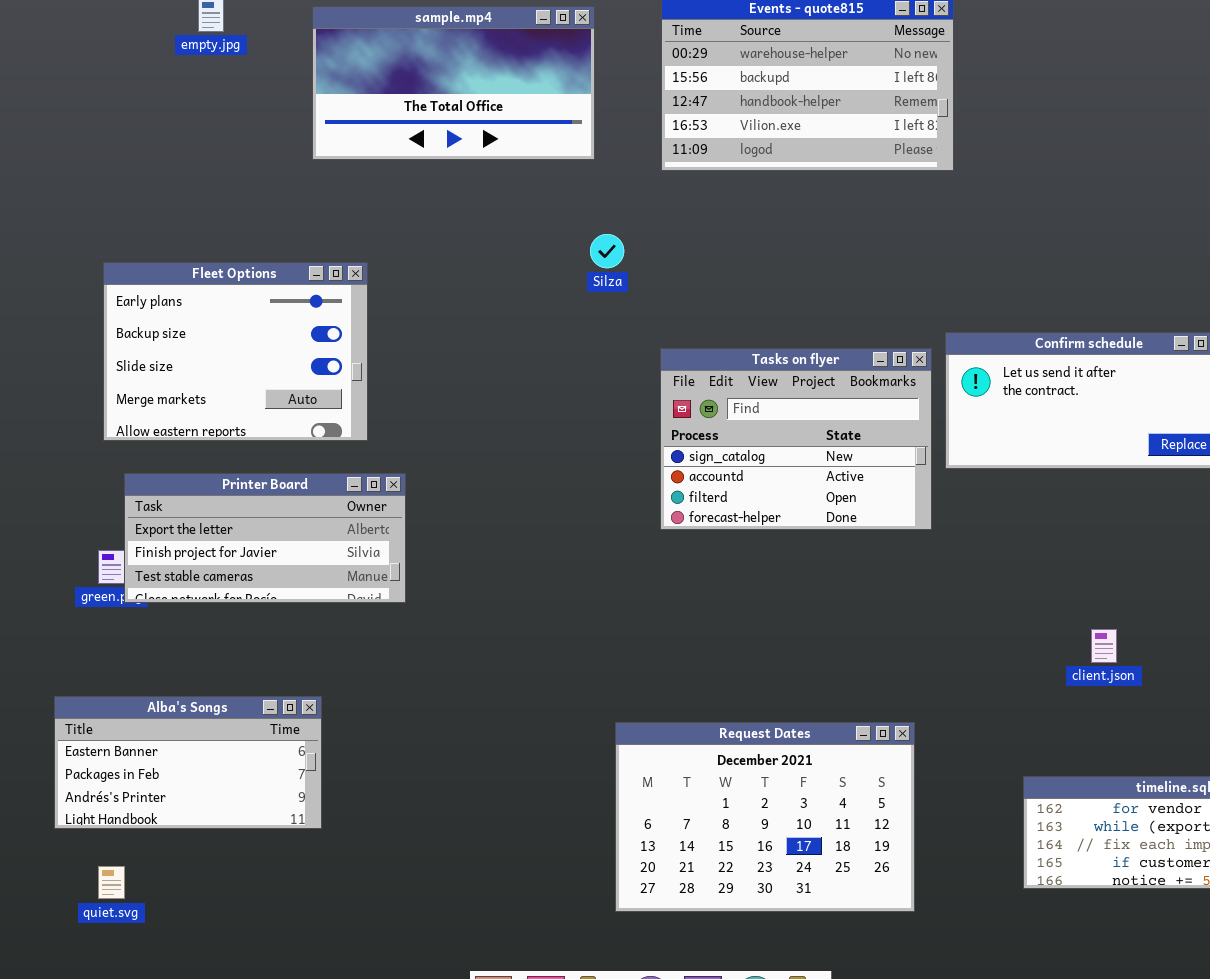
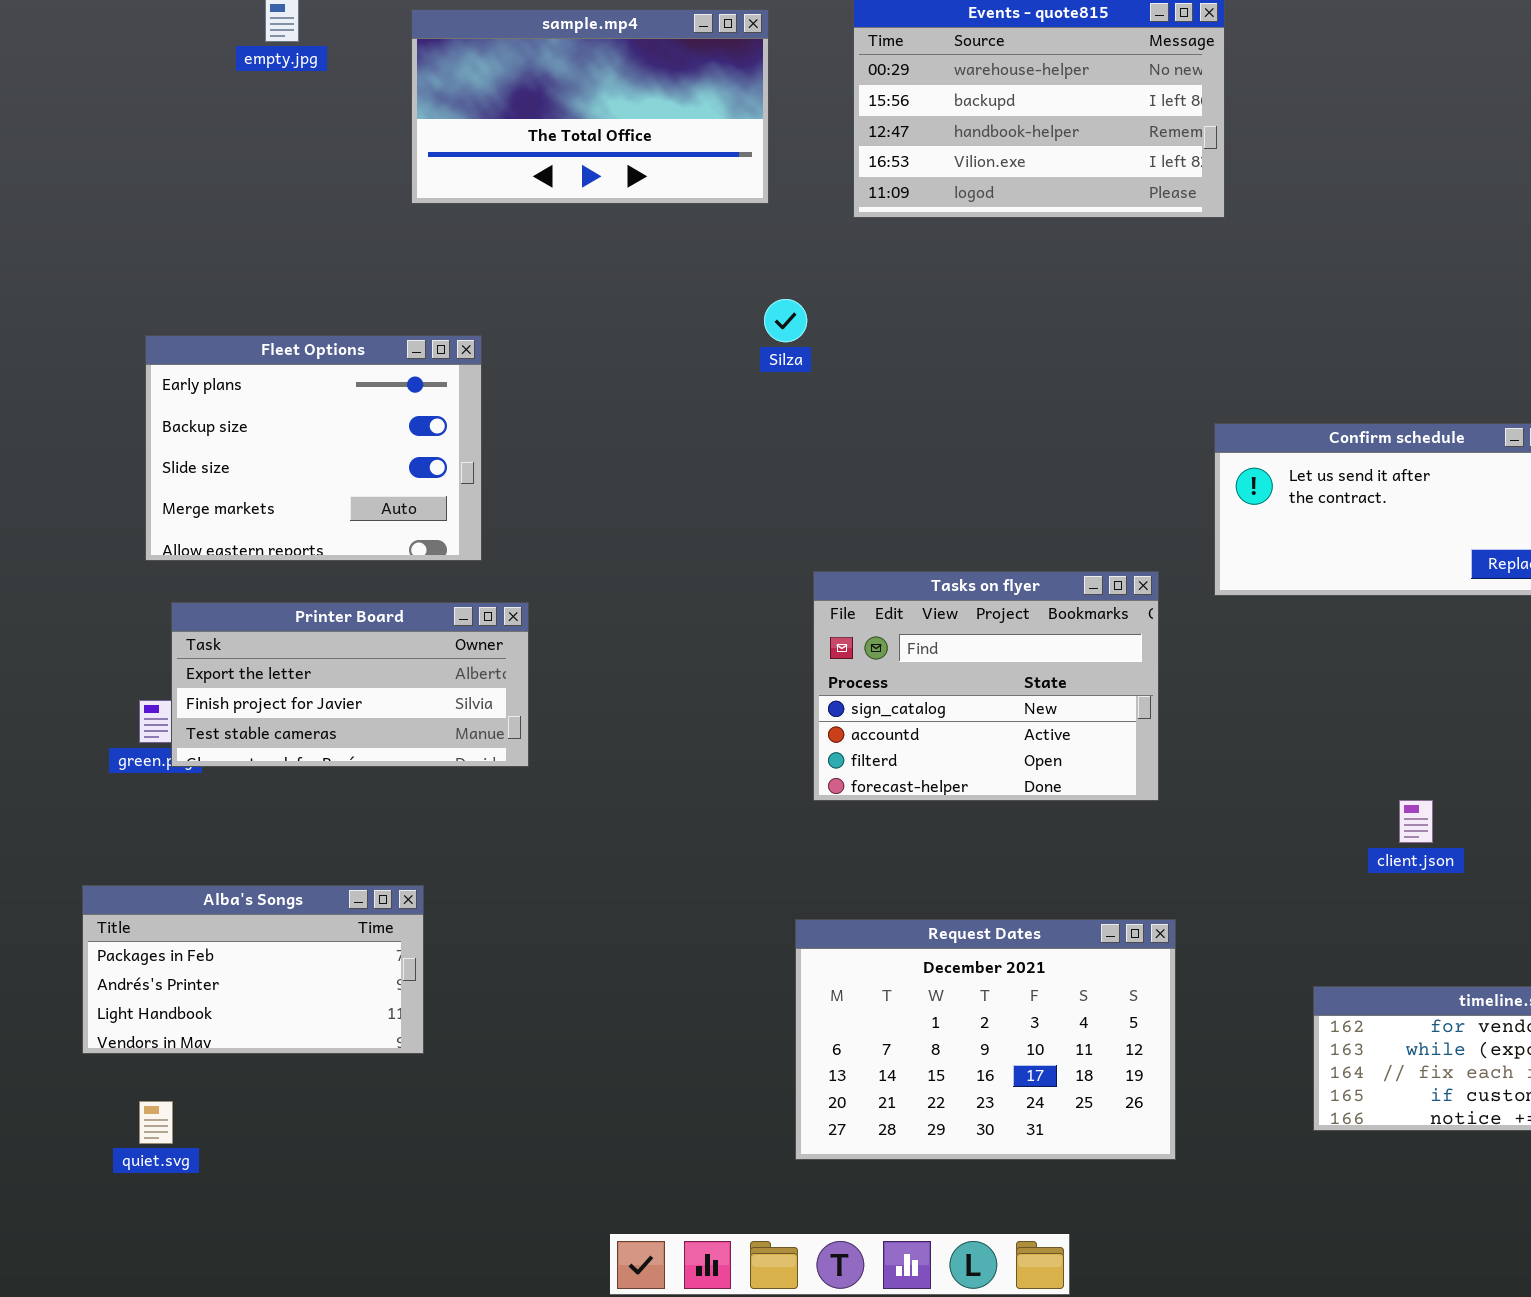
Tasks on flyer: [660,348,932,530] -> [813,571,1159,801], moved
Alba's Songs: [54,696,322,829] -> [82,885,424,1054], scrolled down 1 row

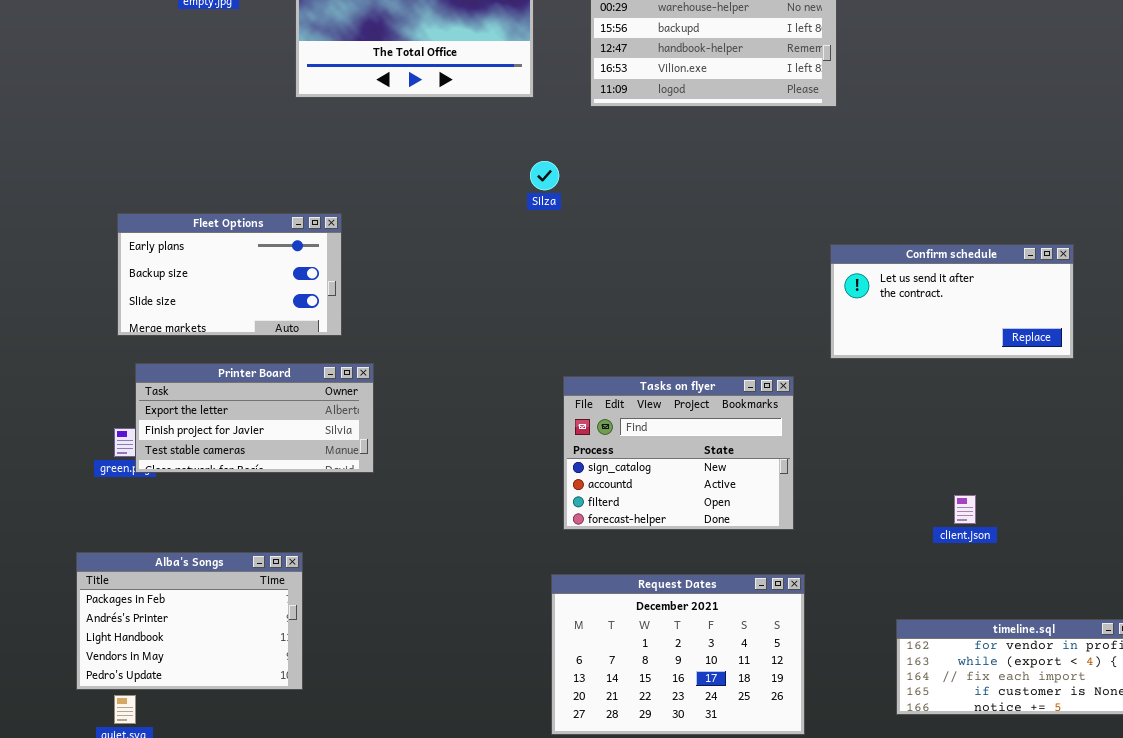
Fleet Options: [145,335,482,561] -> [117,213,342,336], resized
Tasks on flyer: [813,571,1159,801] -> [563,376,794,530], moved
Alba's Songs: [82,885,424,1054] -> [76,552,303,690], resized

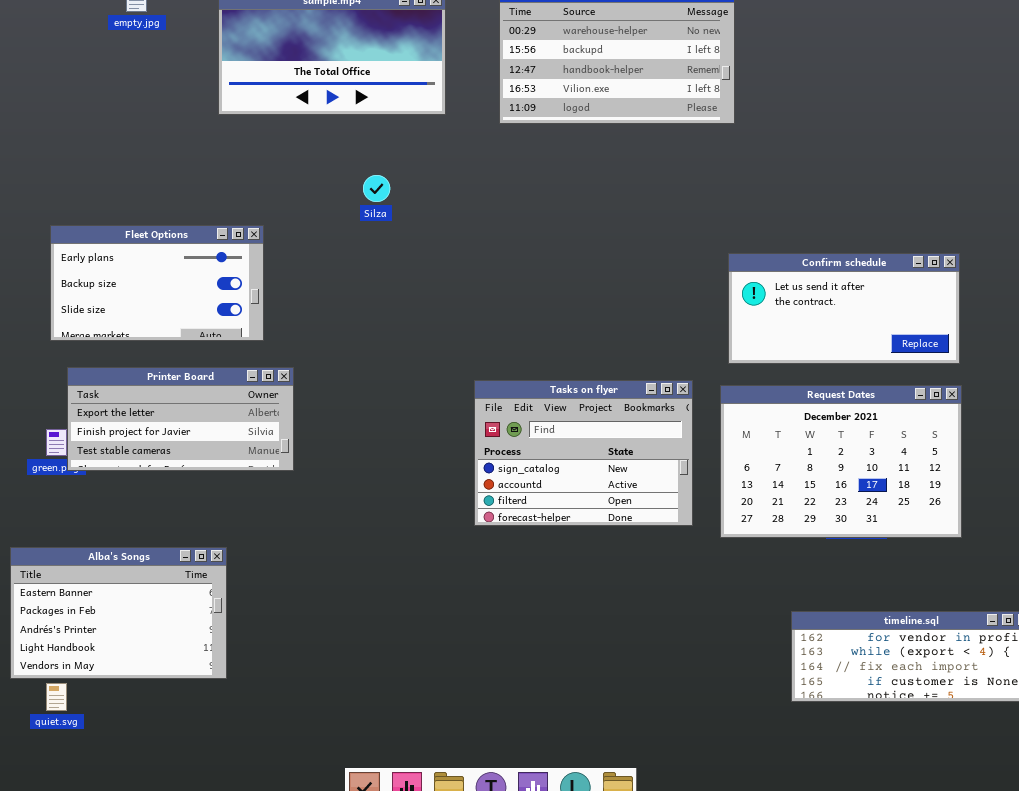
Silza: [530,161,559,190] -> [363,175,390,202], moved
Alba's Songs: [76,552,303,690] -> [10,547,227,679], scrolled up 1 row
Request Dates: [551,574,805,735] -> [720,385,962,538], moved

